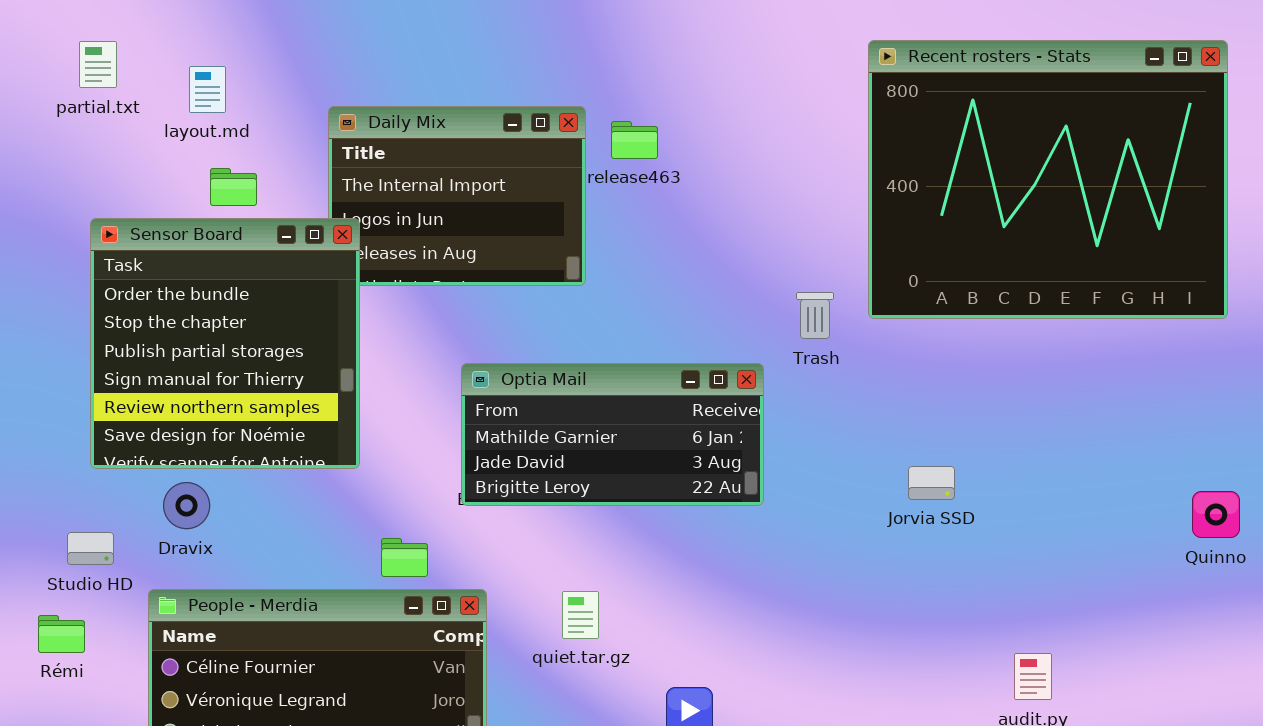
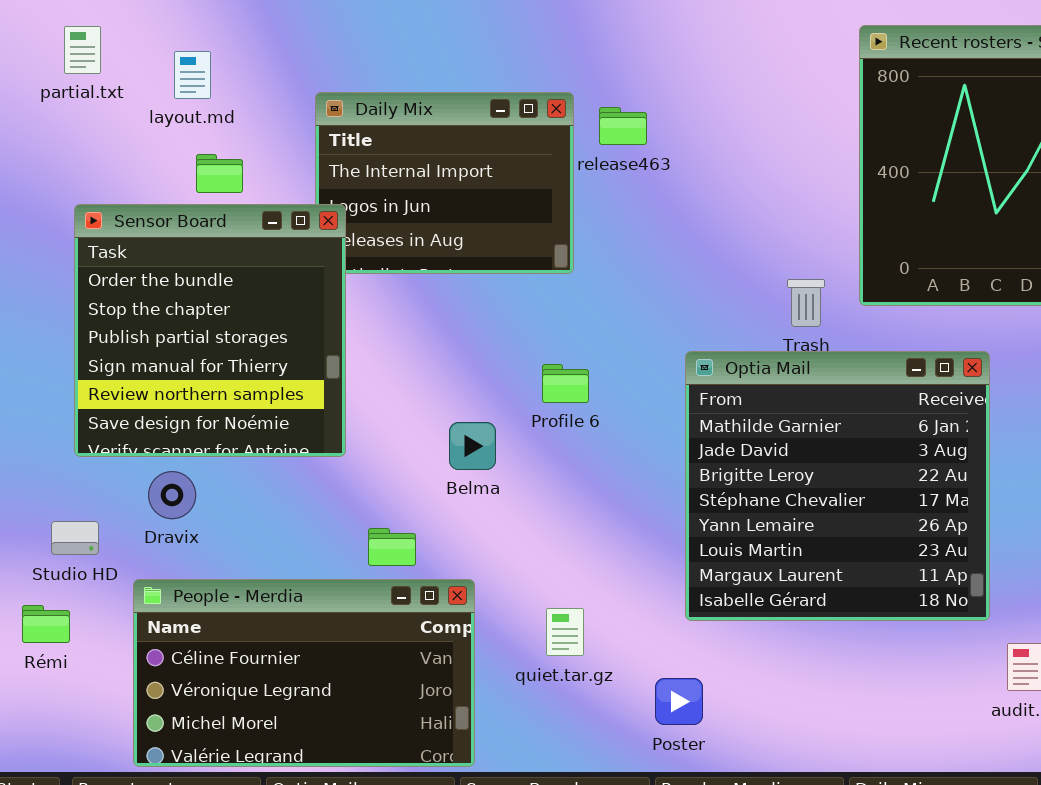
Optia Mail: [461,363,764,506] -> [685,351,990,621], moved, resized
quiet.tar.gz: [562,591,599,639] -> [546,608,584,656], moved

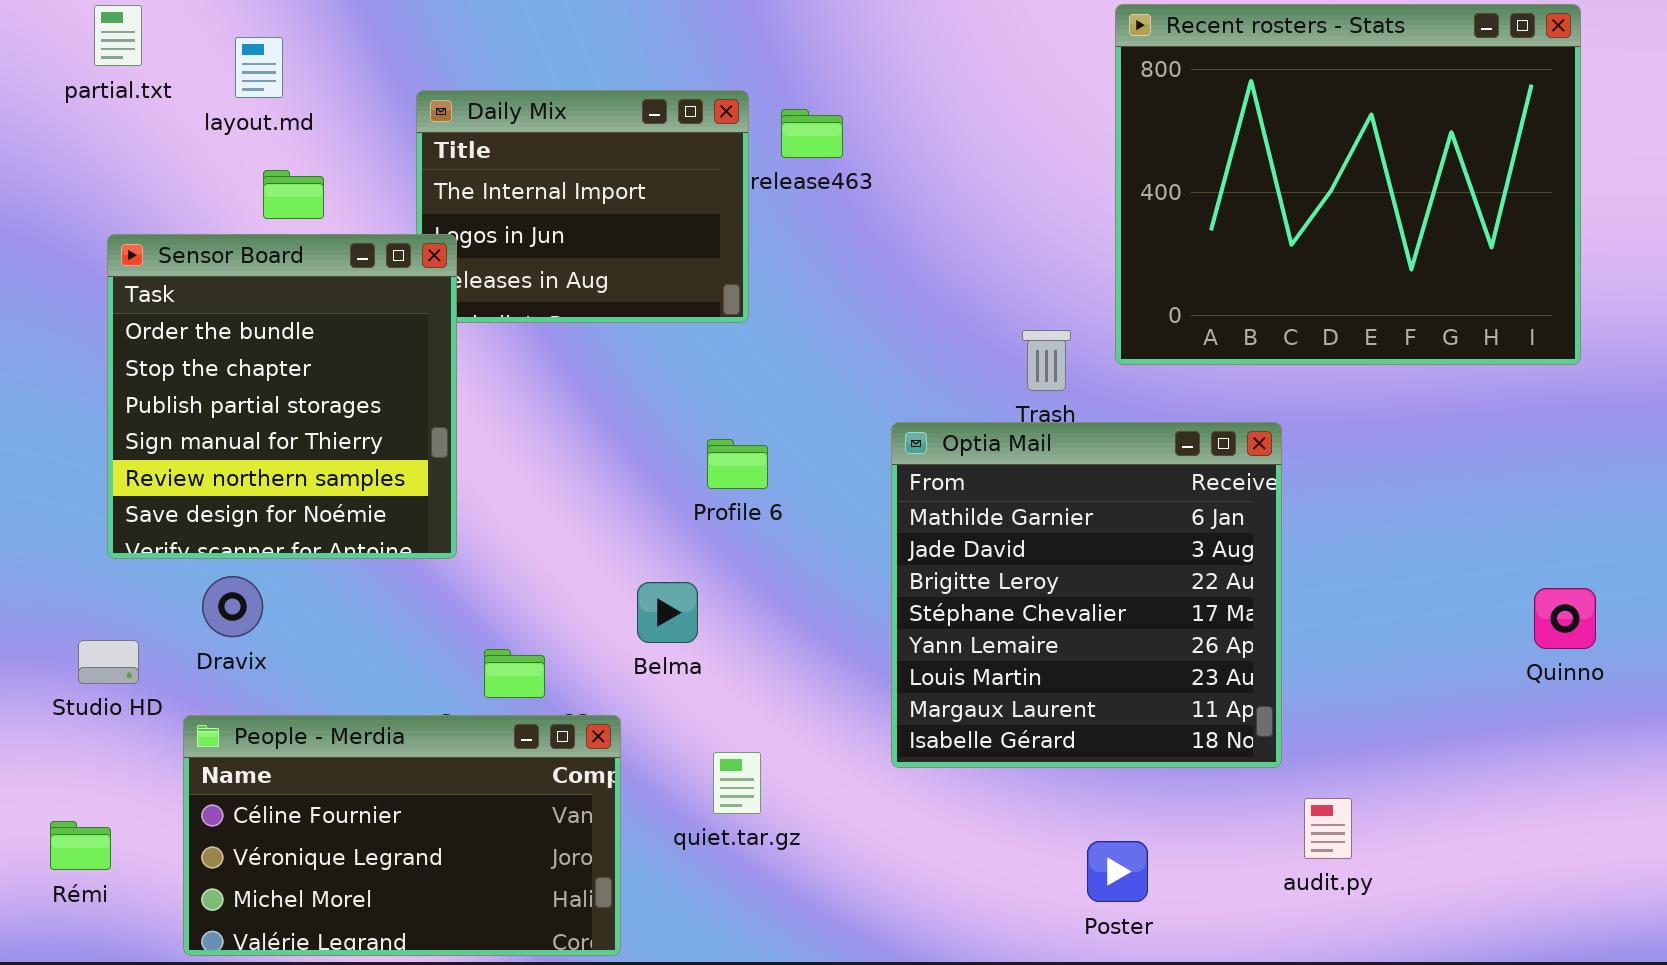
Belma: [449,422,496,470] -> [637,582,698,643], moved
Rémi: [22,605,70,643] -> [50,821,111,870], moved
Poster: [655,678,703,725] -> [1087,841,1148,902], moved

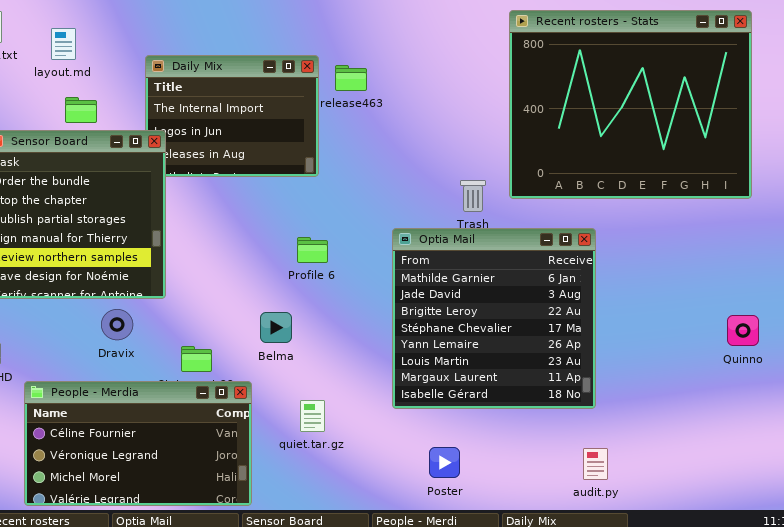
Dravix: [202,576,263,637] -> [101,309,133,340], moved
audit.py: [1304,798,1352,859] -> [583,448,608,480], moved
Poster: [1087,841,1148,902] -> [429,447,460,478], moved

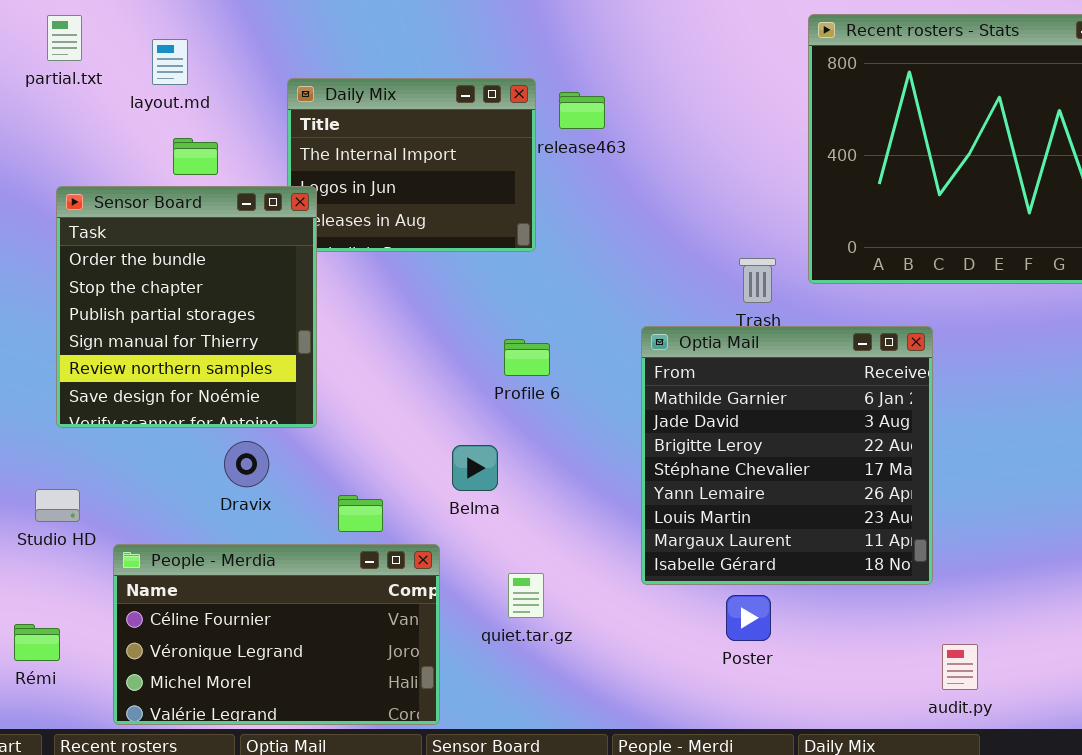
Poster: [429,447,460,478] -> [726,595,771,641], moved
audit.py: [583,448,608,480] -> [942,644,978,690], moved

